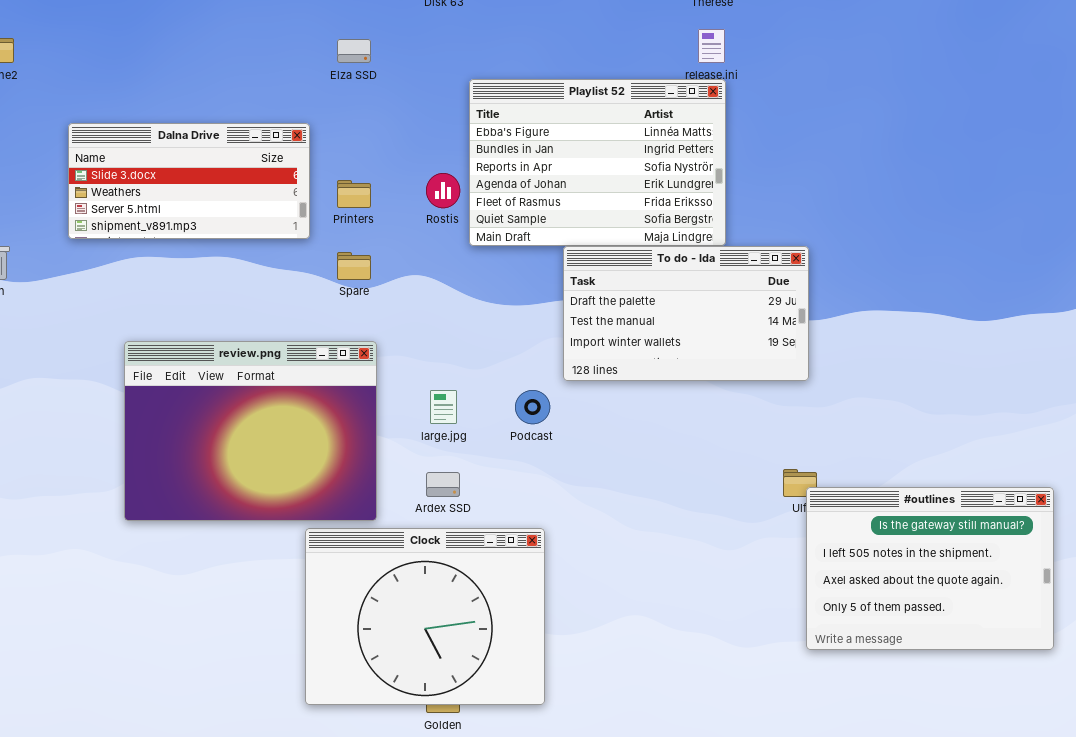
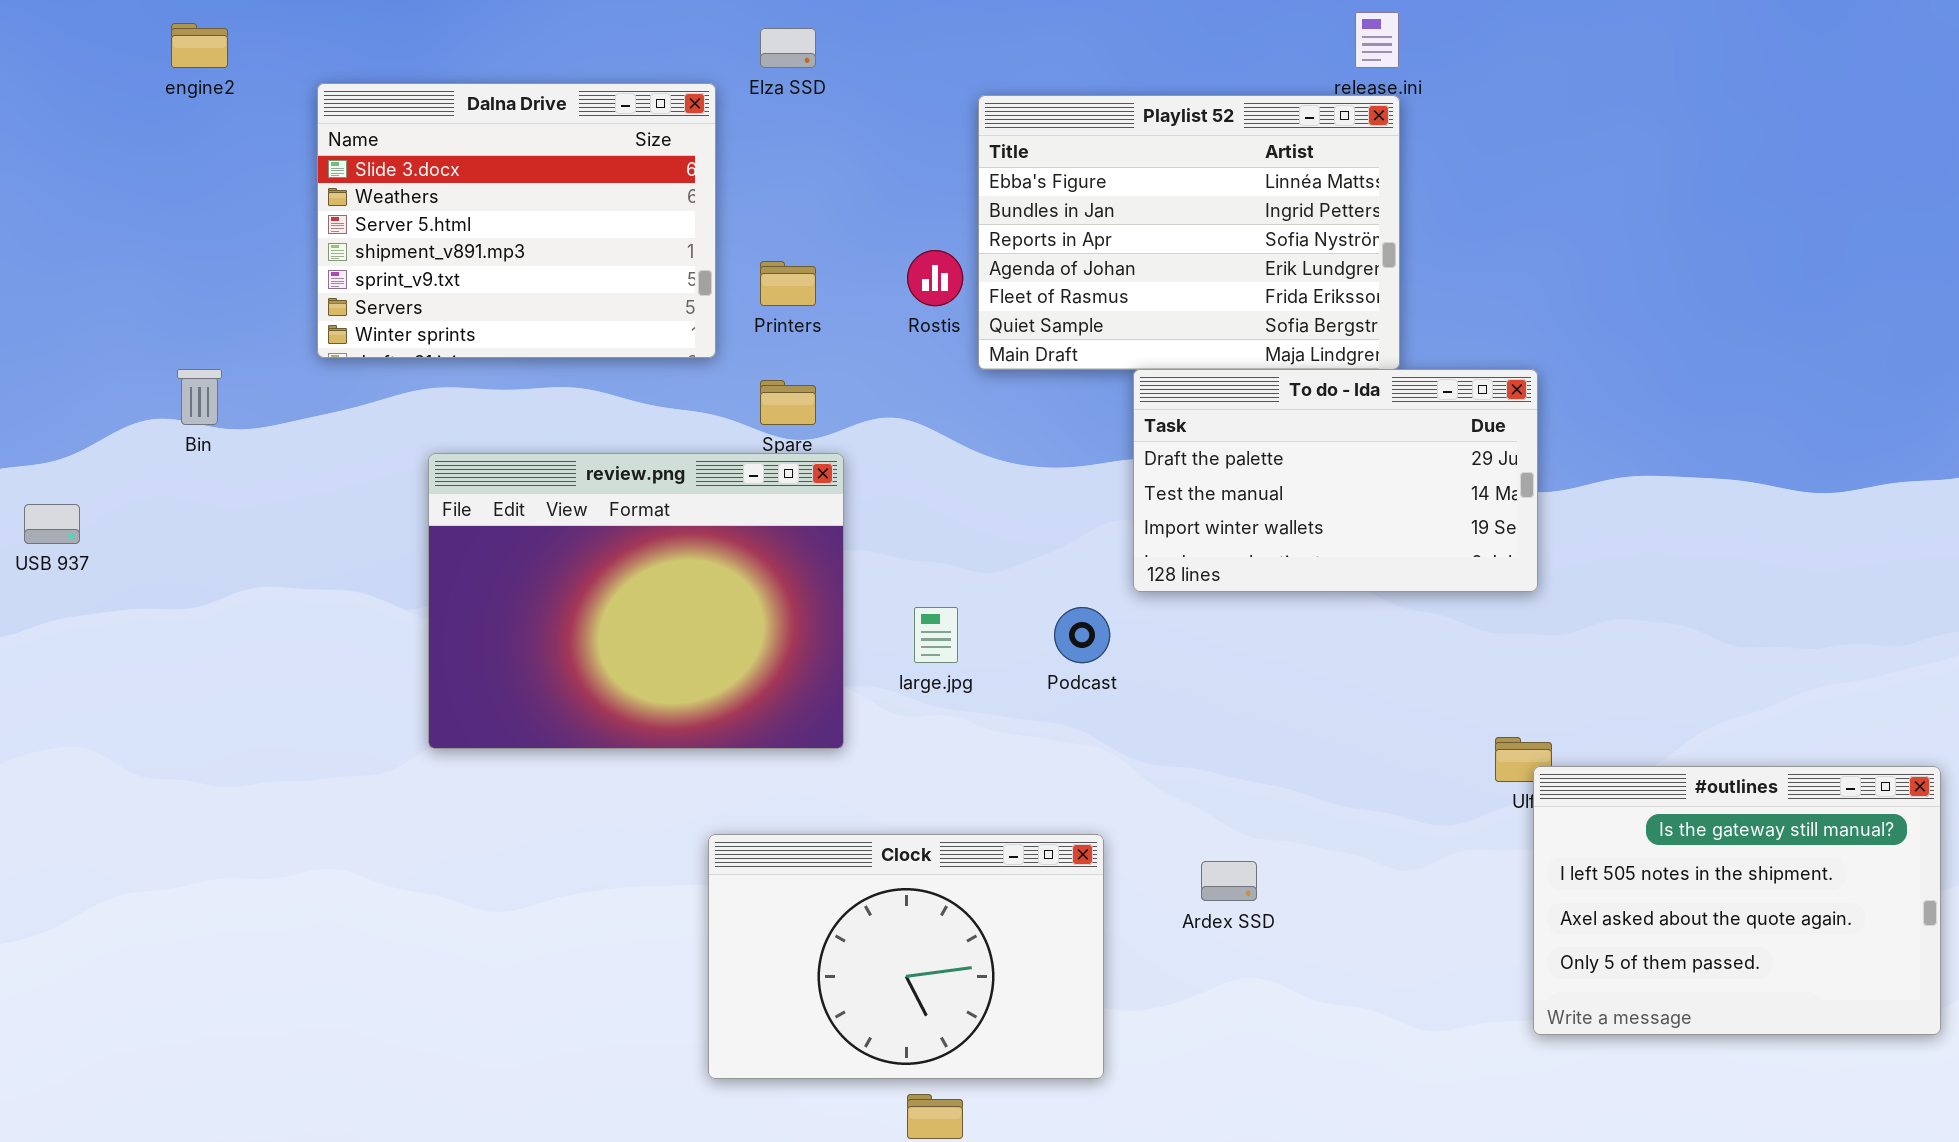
Dalna Drive: [68,123,310,239] -> [317,83,716,358], resized
review.png: [124,341,377,521] -> [428,453,844,749], moved
Ardex SSD: [426,472,460,497] -> [1201,861,1257,901], moved
Clock: [305,528,545,705] -> [708,834,1104,1079], resized

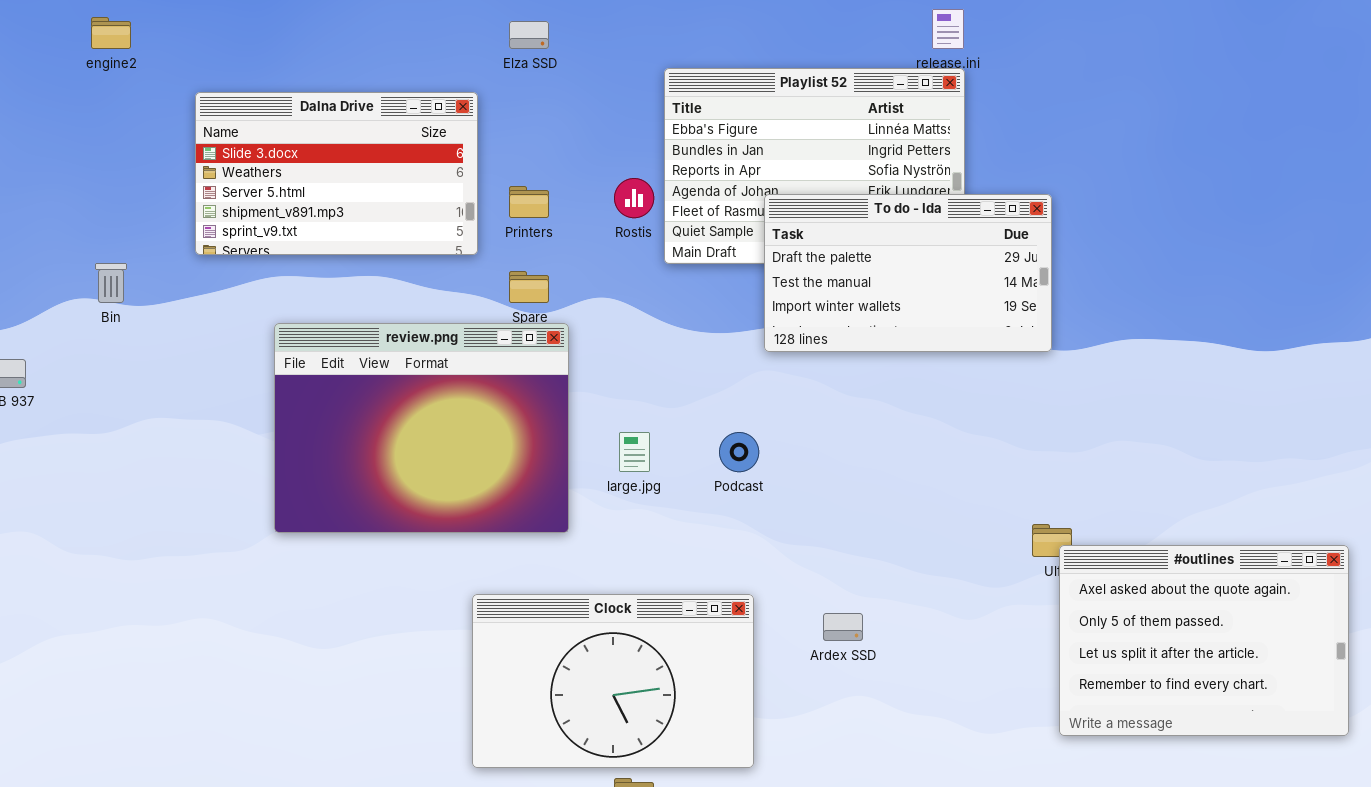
Dalna Drive: [317,83,716,358] -> [195,92,478,255], resized
To do - Ida: [1133,369,1538,592] -> [764,194,1052,352], moved
#outlines: [1533,766,1941,1035] -> [1059,545,1349,736], scrolled down 2 rows

